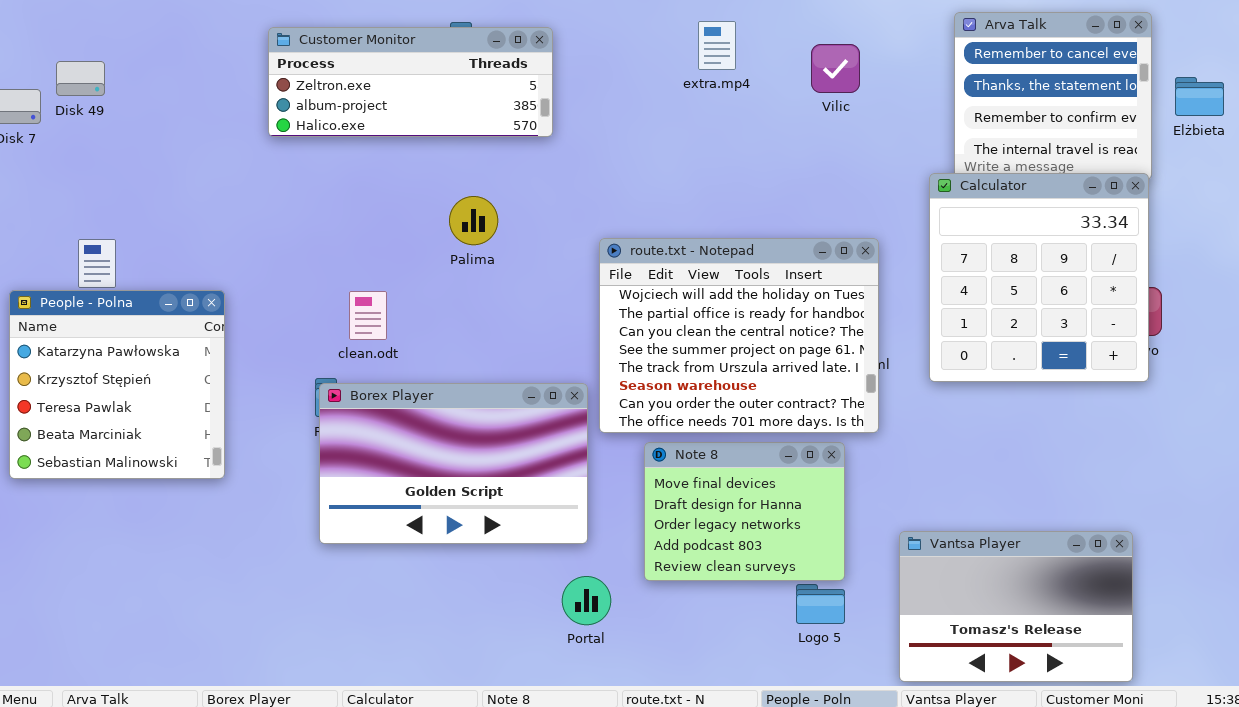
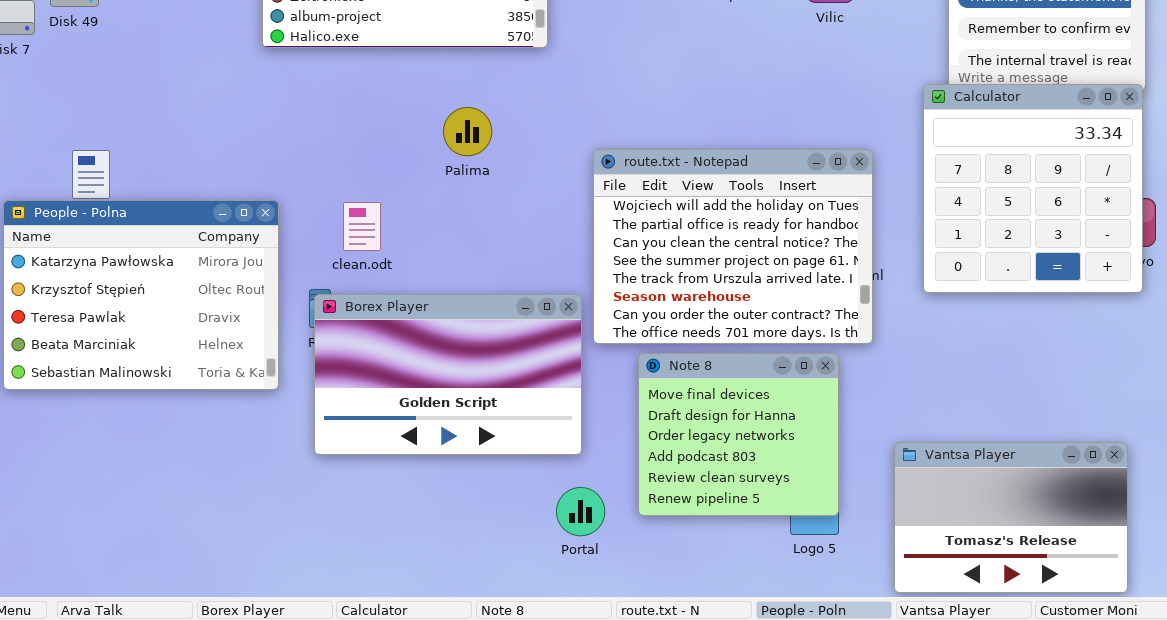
People - Polna: [9,290,225,479] -> [3,200,279,390], resized
Note 8: [644,442,845,581] -> [638,353,839,516], resized

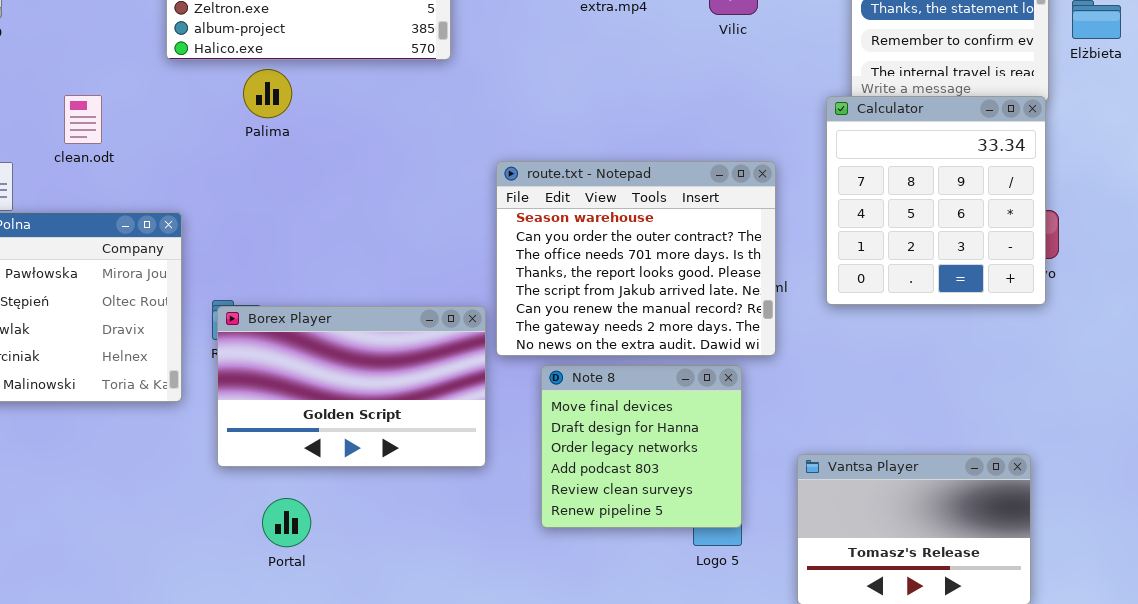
Palima: [443,107,492,156] -> [243,69,292,118], moved
route.txt - Notepad: [593,149,873,344] -> [496,161,776,356], scrolled down 5 rows
clean.odt: [343,202,381,251] -> [64,95,102,144], moved
Portal: [556,487,605,536] -> [262,498,311,547], moved

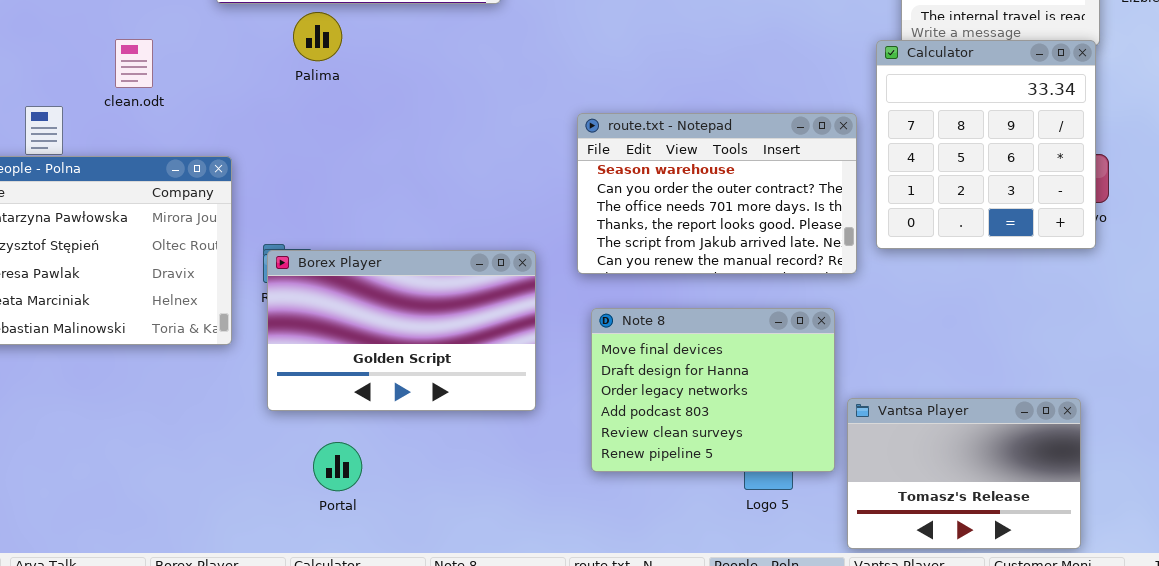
route.txt - Notepad: [496,161,776,356] -> [577,113,857,274], moved, resized
Note 8: [541,365,742,528] -> [591,308,835,472], resized

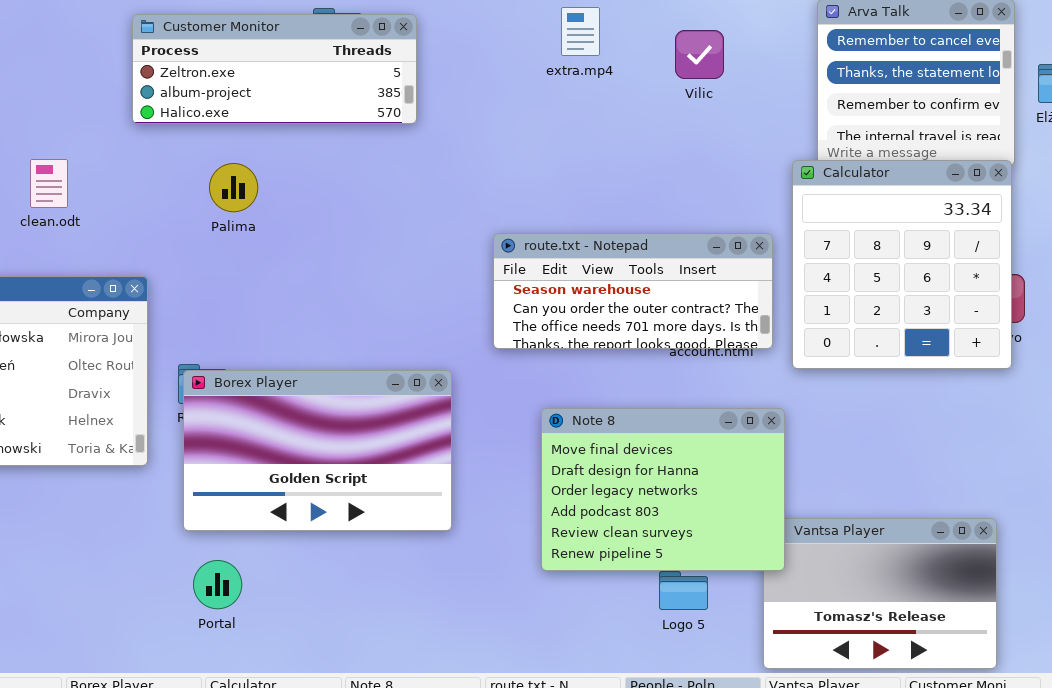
Palima: [293,12,342,61] -> [209,163,258,212], moved
route.txt - Notepad: [577,113,857,274] -> [493,233,773,349], resized
Note 8: [591,308,835,472] -> [541,408,785,571], moved
Portal: [313,442,362,491] -> [193,560,242,609], moved

